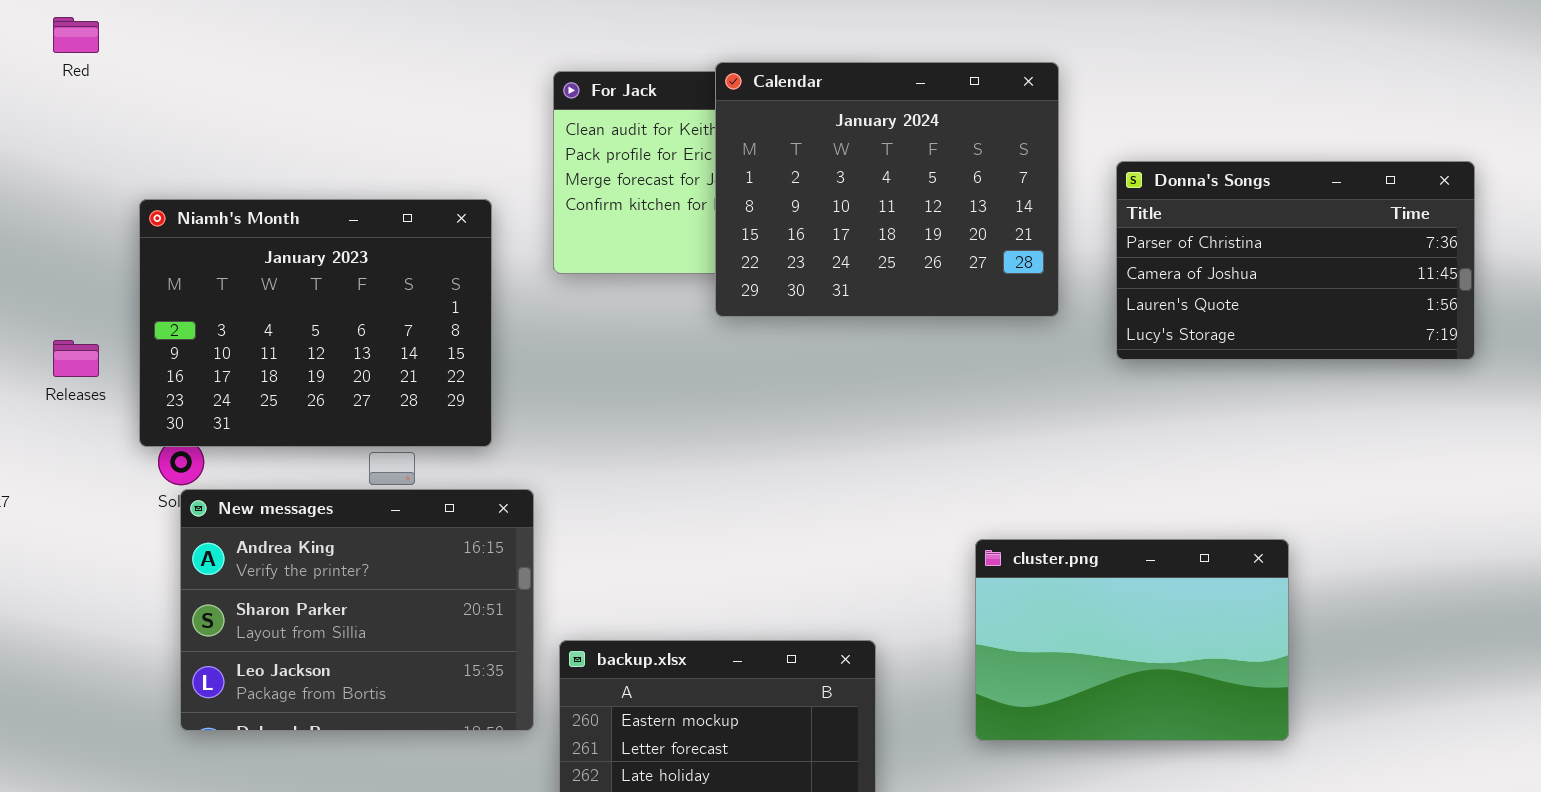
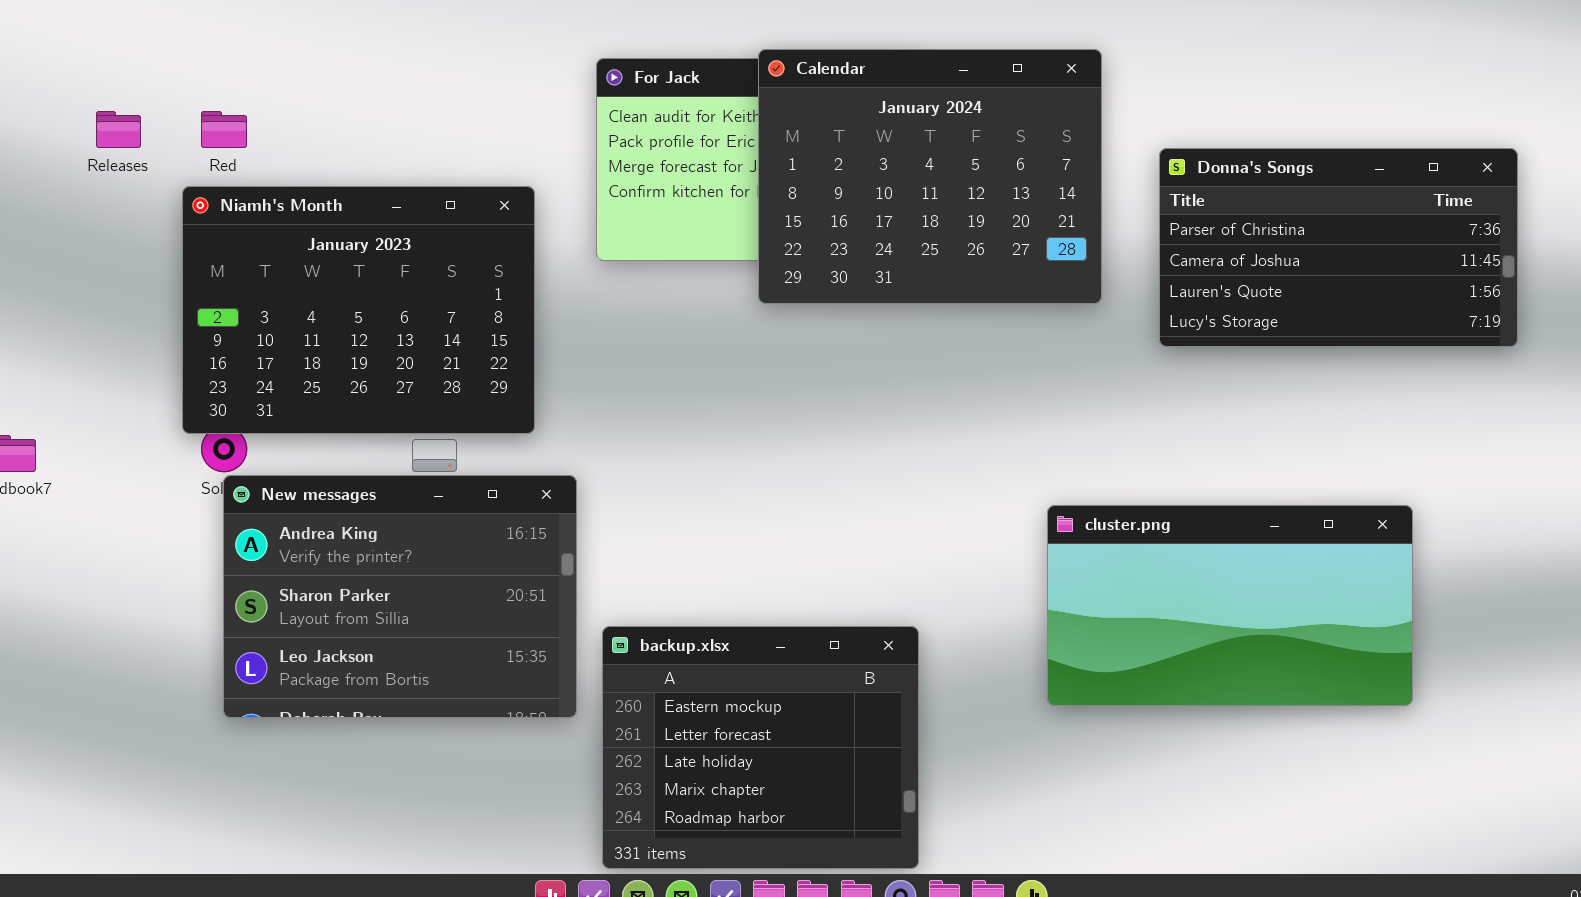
Red: [53,17,99,53] -> [201,111,247,148], moved
Releases: [53,340,99,377] -> [96,111,141,148], moved
cluster.png: [975,539,1289,741] -> [1047,505,1413,706], moved, resized

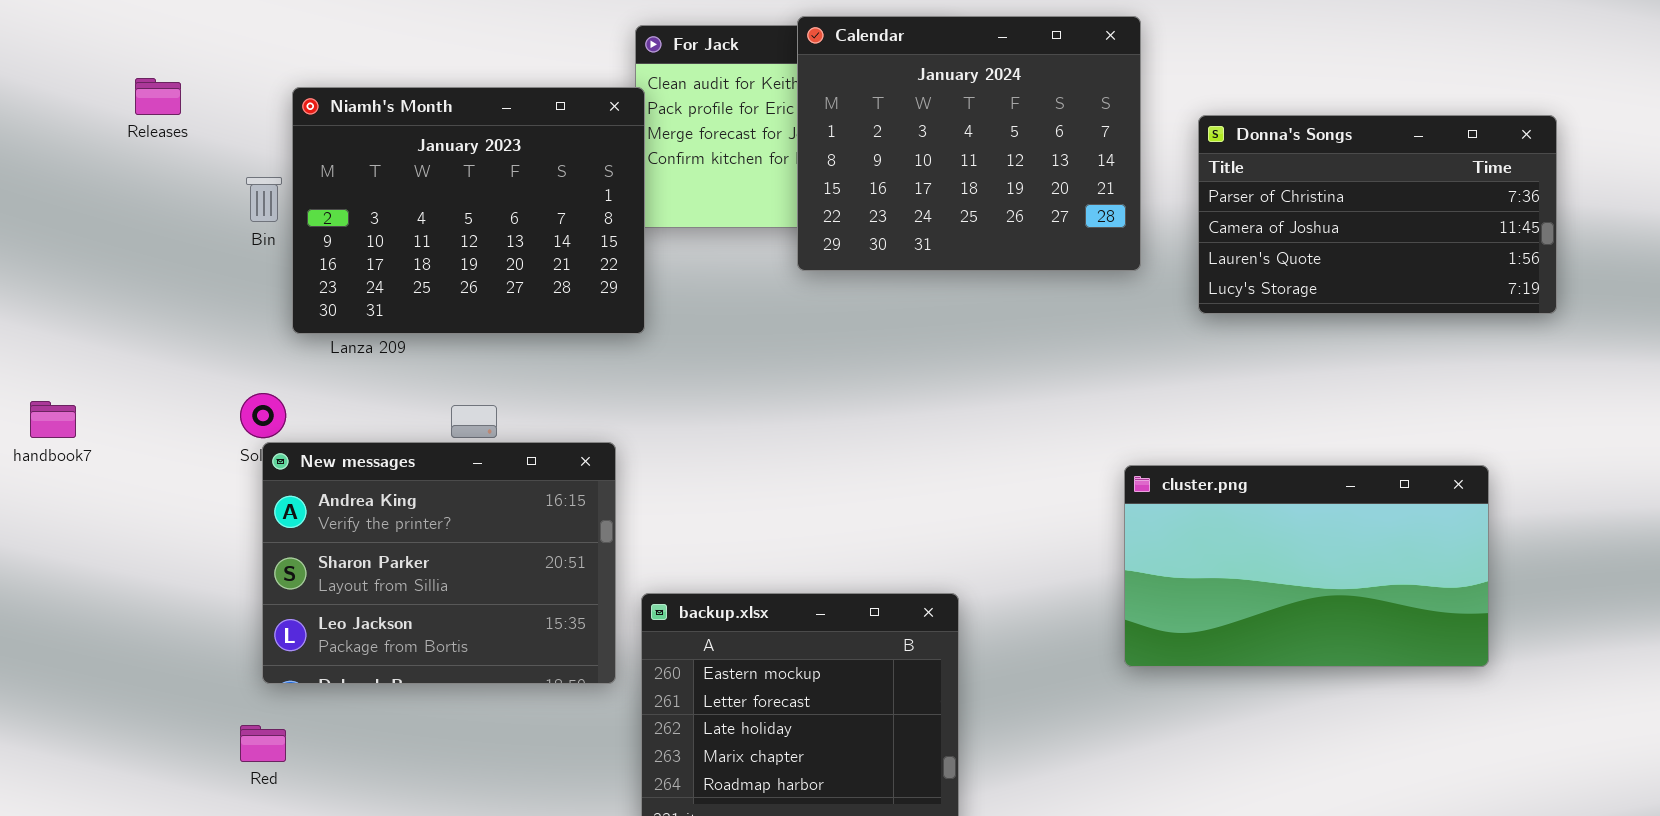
Red: [201,111,247,148] -> [240,725,286,762], moved
Niamh's Month: [182,186,535,434] -> [292,87,645,334], moved
cluster.png: [1047,505,1413,706] -> [1124,465,1489,667], moved

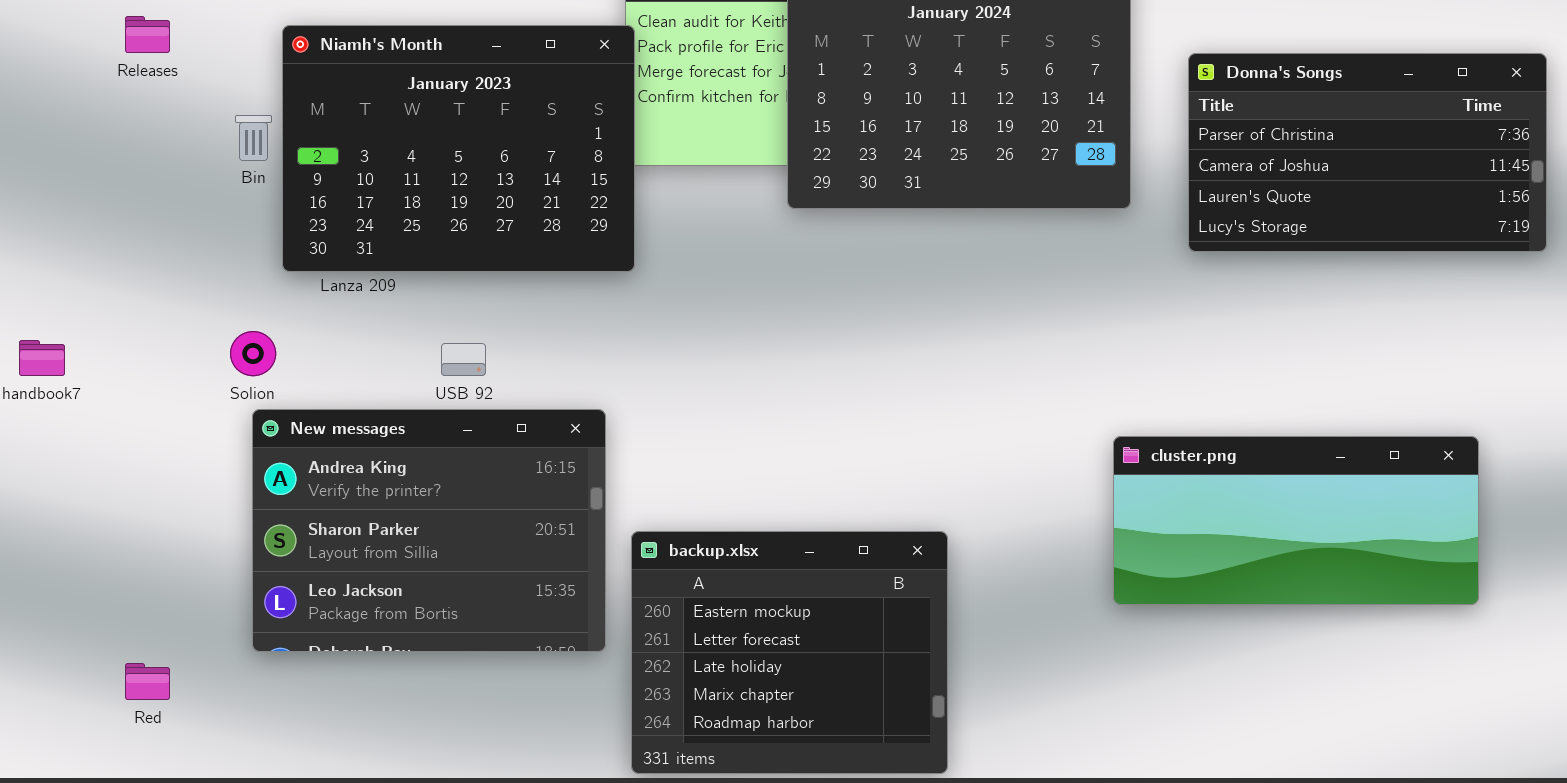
New messages: [262,442,616,684] -> [252,409,606,652], moved
cluster.png: [1124,465,1489,667] -> [1113,436,1479,605], resized
Red: [240,725,286,762] -> [125,663,170,700], moved

